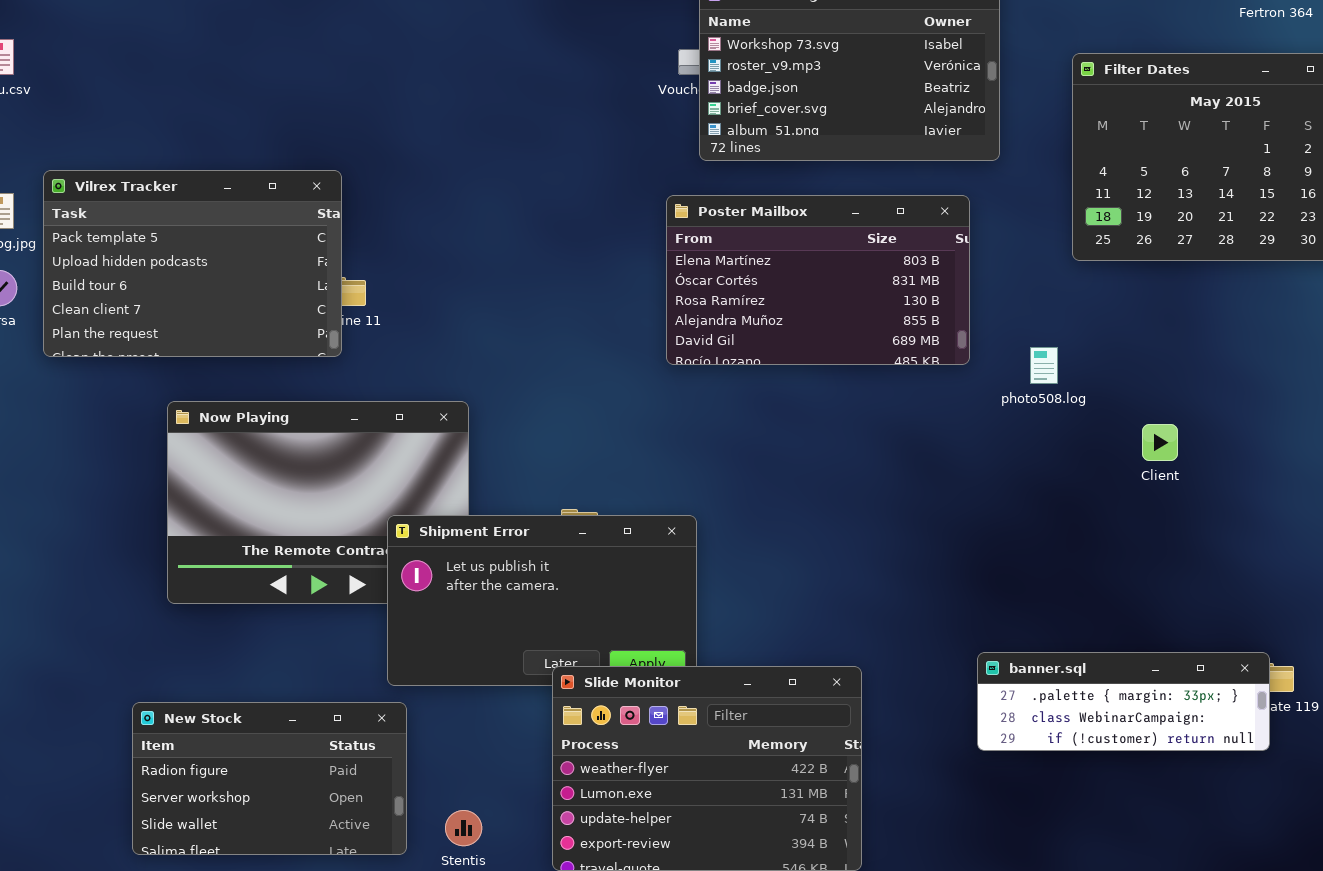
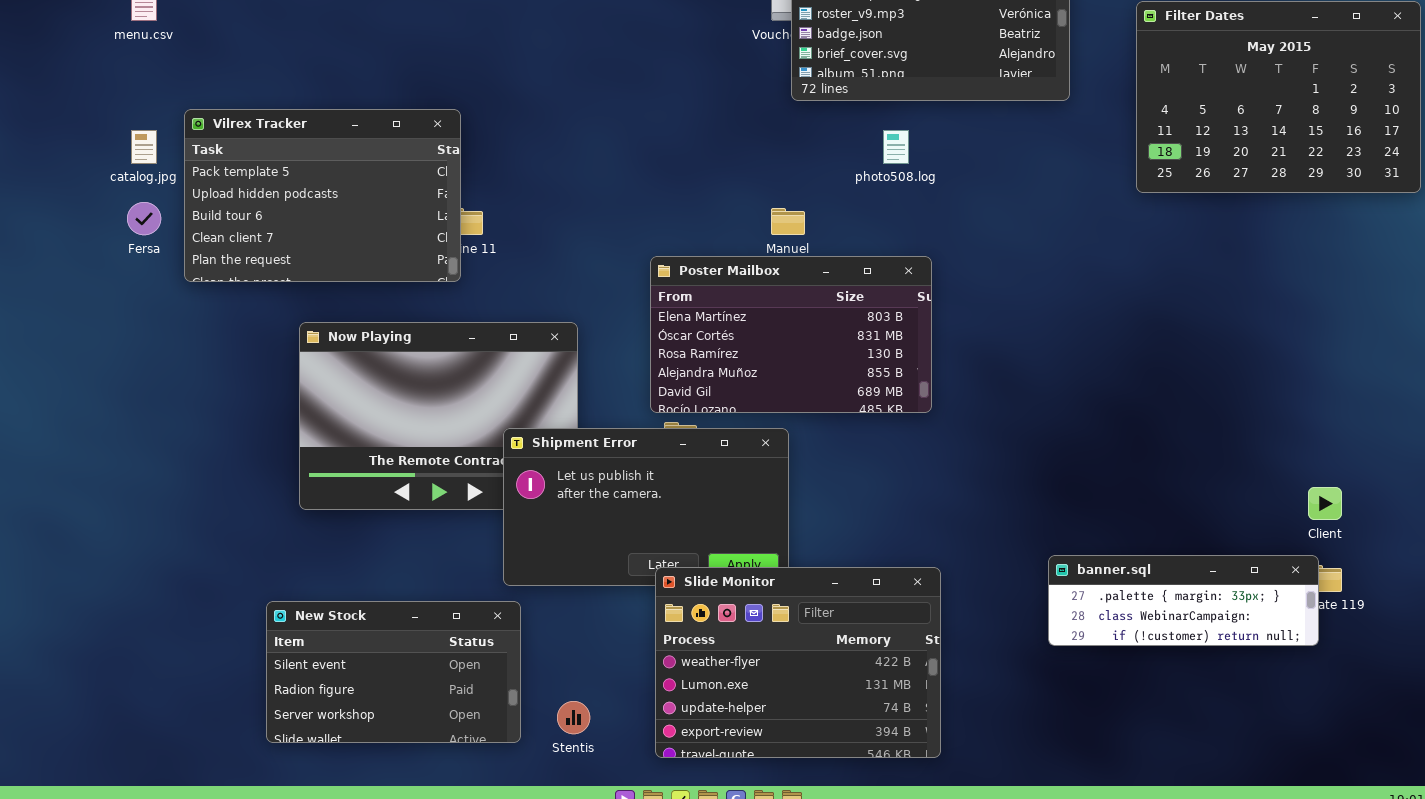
Poster Mailbox: [666,195,970,365] -> [650,256,932,413], moved
photo508.log: [1030,347,1058,384] -> [883,130,909,164], moved
Client: [1142,424,1178,461] -> [1308,487,1342,520], moved
New Stock: [132,702,407,855] -> [266,601,521,743], scrolled up 1 row

